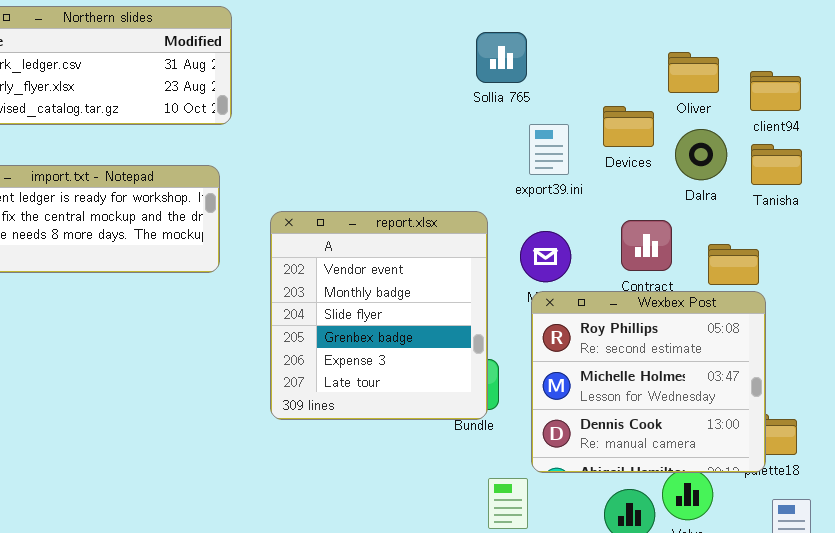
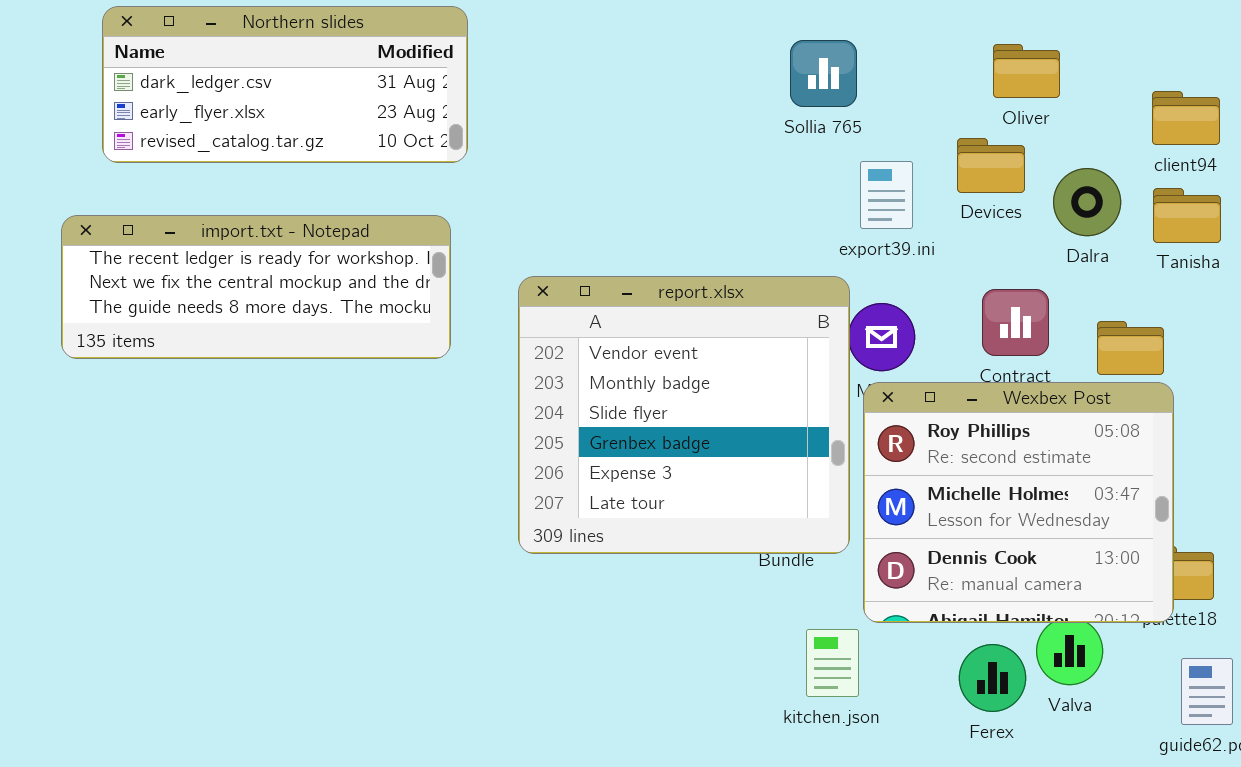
Oliver: [668,52,719,93] -> [993,44,1060,98], moved
report.xlsx: [270,211,488,420] -> [518,276,850,554], resized

